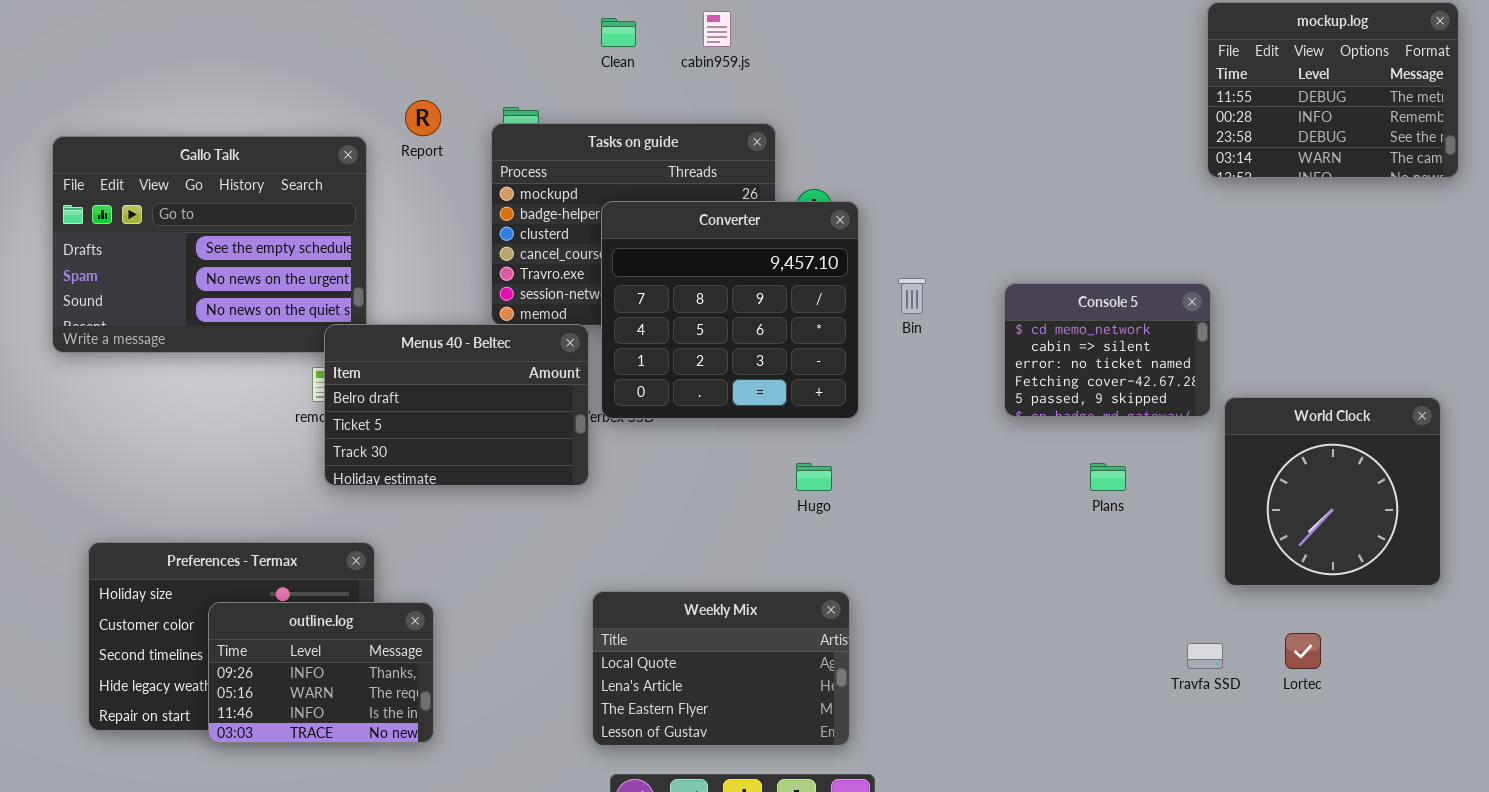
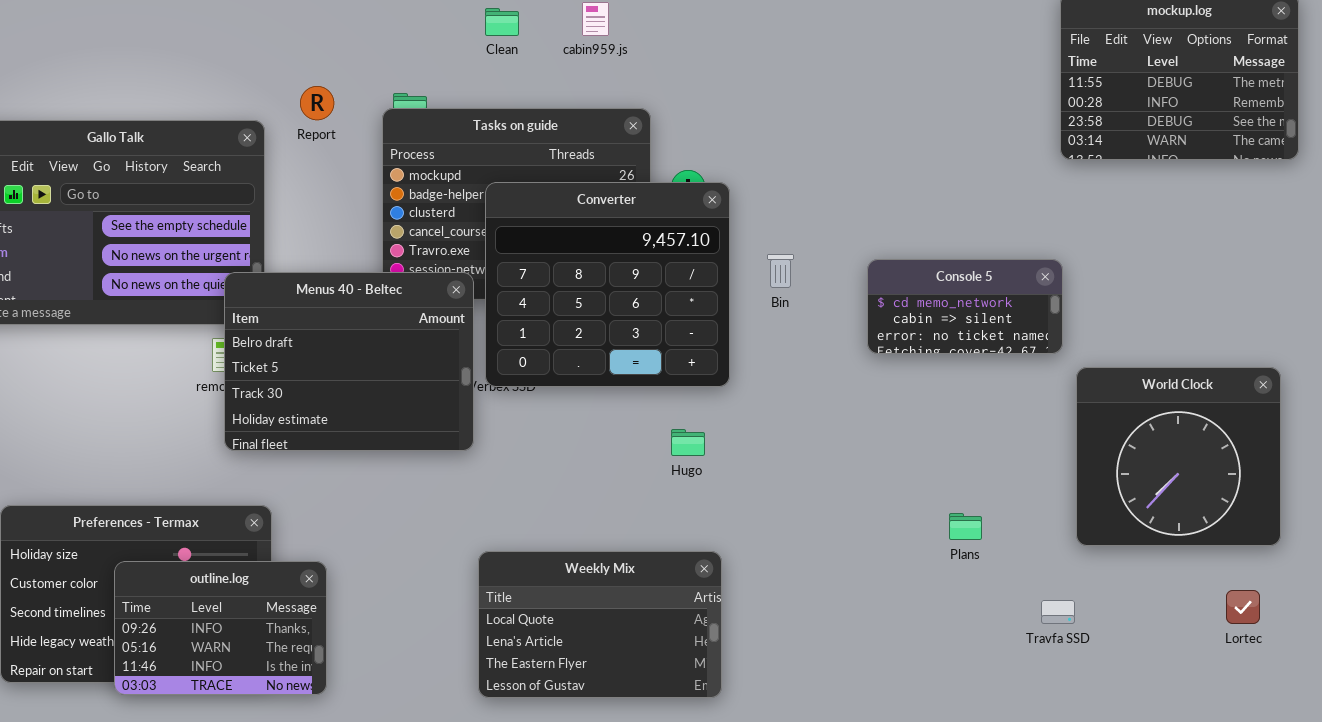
Console 5: [1004,283,1211,417] -> [867,259,1063,354], resized
Menus 40 - Beltec: [324,324,589,486] -> [224,272,474,451], resized
Plans: [1090,463,1126,491] -> [949,513,982,540], moved
Lortec: [1285,633,1321,669] -> [1226,590,1260,624], moved

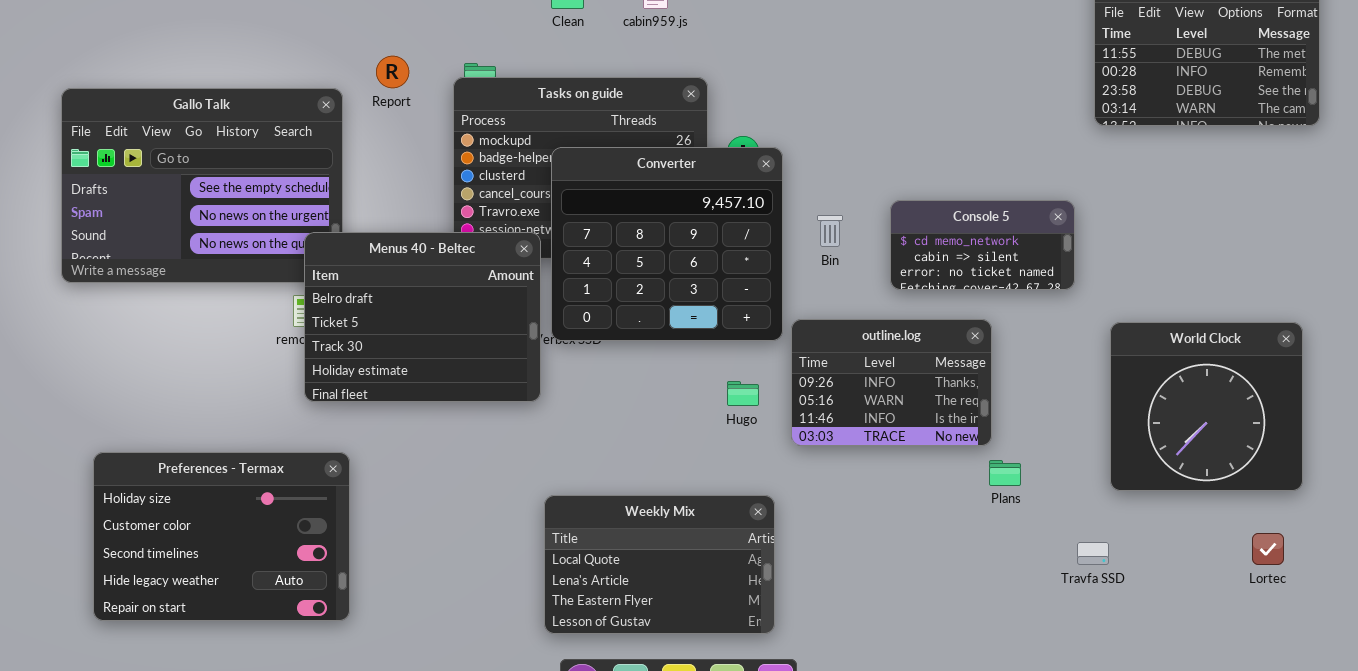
Console 5: [867,259,1063,354] -> [890,200,1075,290], moved
outline.log: [114,561,327,695] -> [791,319,992,446], moved

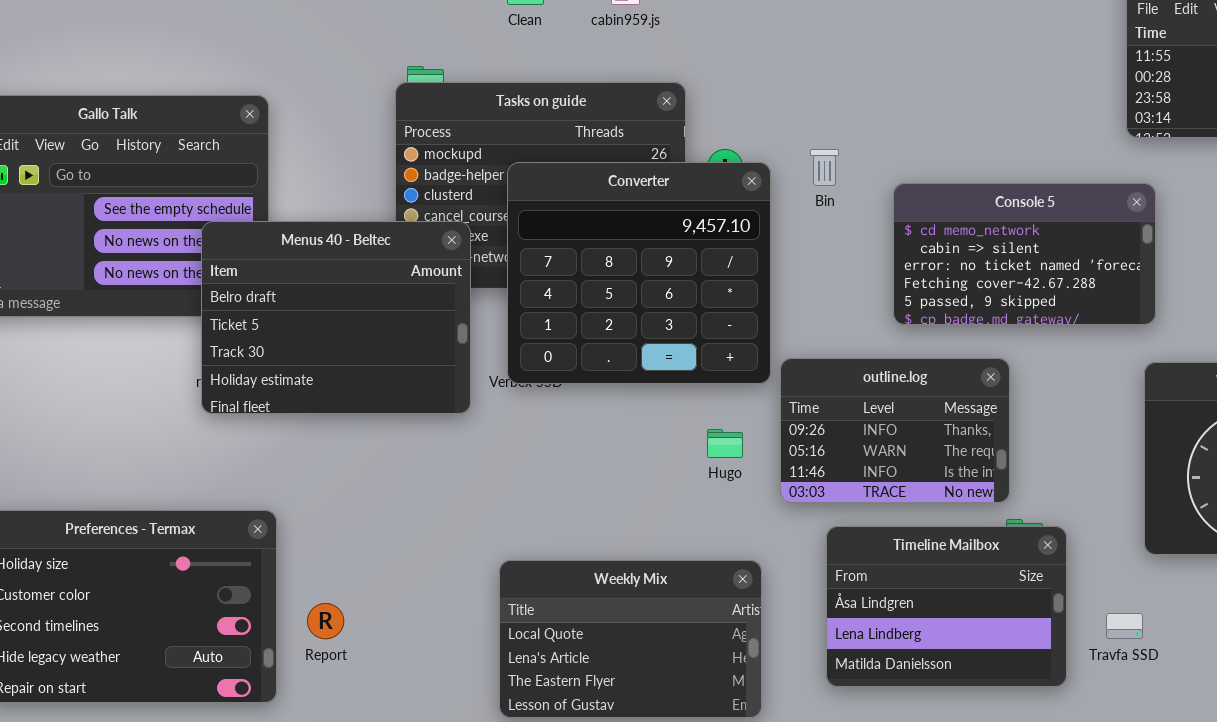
Report: [376,56,409,88] -> [307,603,344,639], moved
Console 5: [890,200,1075,290] -> [893,183,1156,325], resized
Bin: [817,215,843,247] -> [810,149,839,186], moved
Menus 40 - Beltec: [304,232,541,402] -> [201,221,471,414], moved
Timeline Mailbox: none -> [826,526,1067,687], opened

